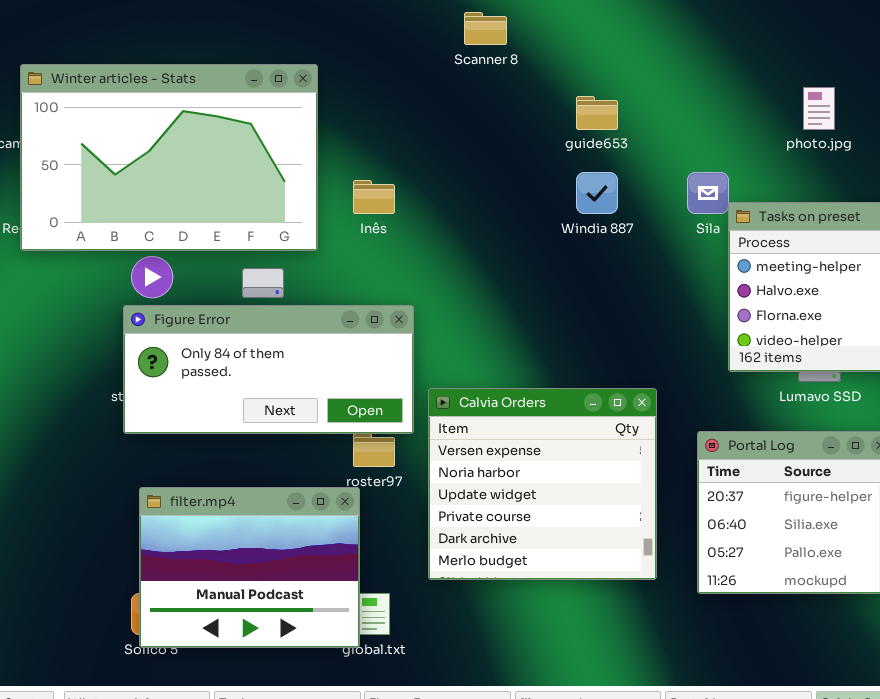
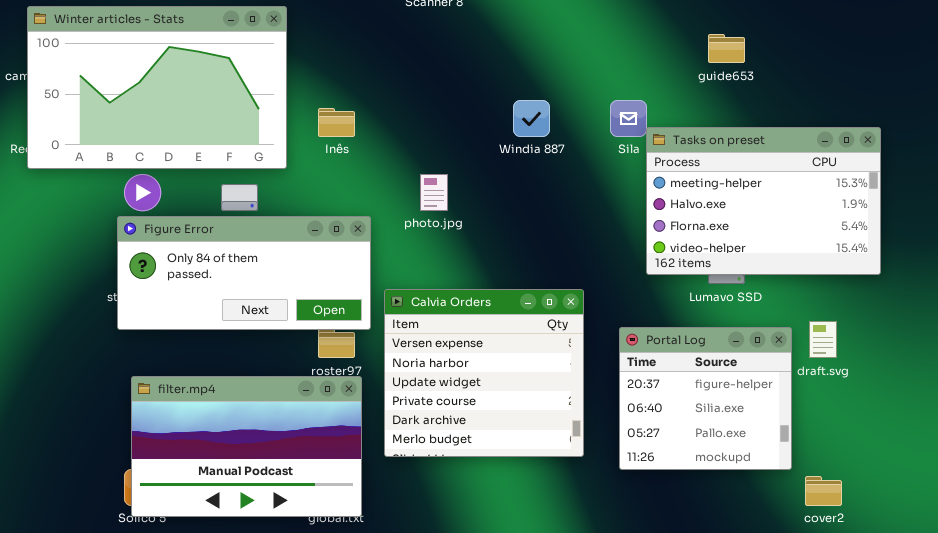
photo.jpg: [803,87,835,130] -> [420,174,448,211], moved
guide653: [576,96,618,130] -> [708,34,745,63], moved
filter.mp4: [139,487,360,648] -> [131,376,362,517], resized

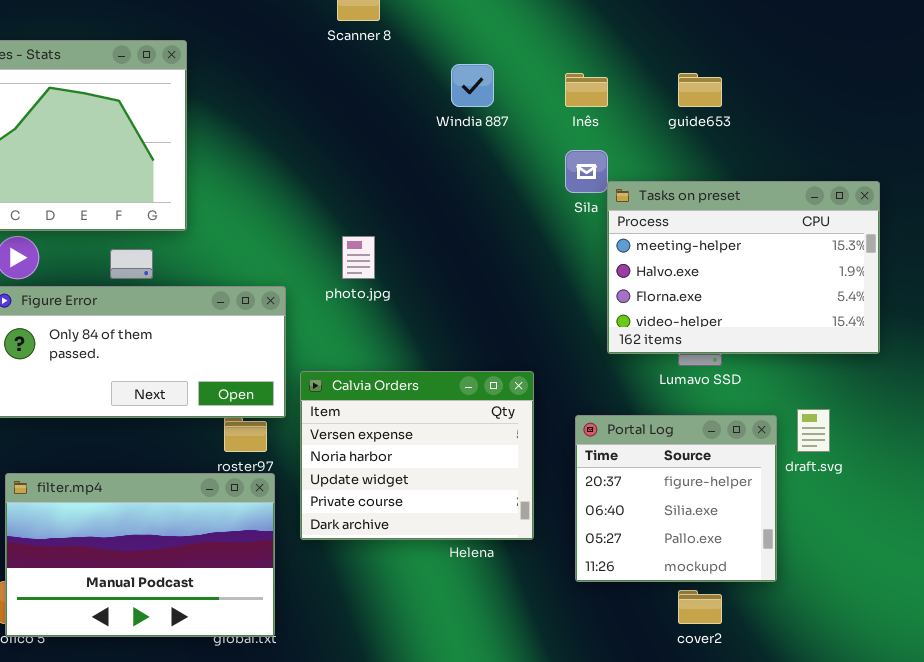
Windia 887: [513,100,550,137] -> [451,64,494,107], moved
Inês: [318,108,355,137] -> [565,73,608,107], moved
Calvia Orders: [384,289,584,457] -> [300,371,534,540], resized
cover2: [805,476,842,506] -> [678,590,722,624], moved

